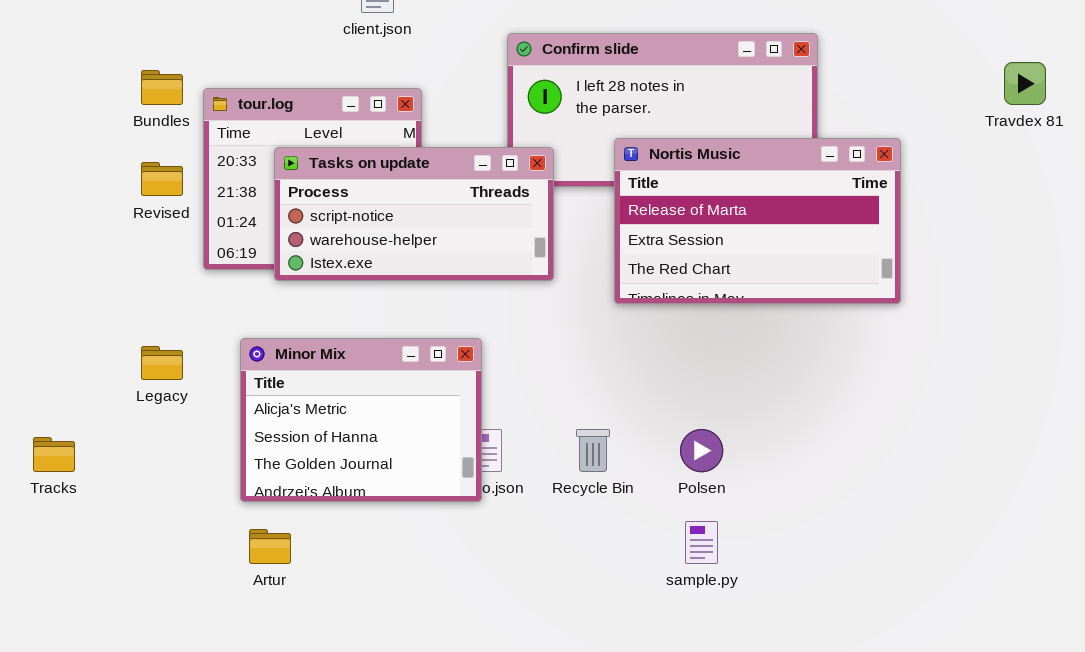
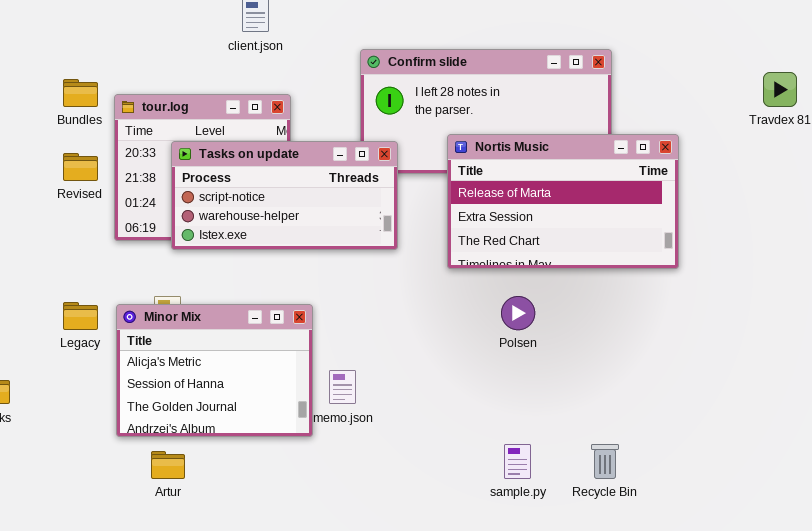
Minor Mix: [240,338,482,502] -> [116,304,313,437], moved
Recycle Bin: [576,429,610,472] -> [591,444,619,479], moved
Polsen: [680,429,723,472] -> [501,296,535,330], moved

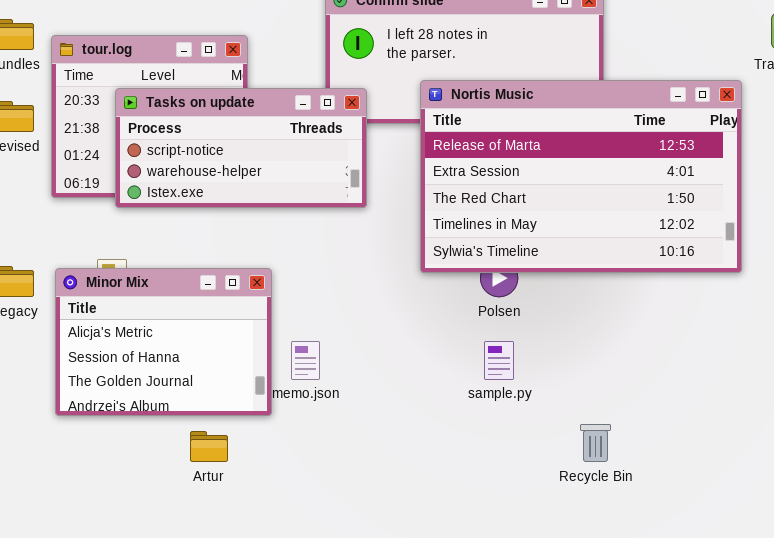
Nortis Music: [447,134,679,269] -> [420,80,742,273], resized
sample.py: [504,444,531,479] -> [484,341,514,380], moved
Artur: [151,451,185,479] -> [190,431,228,462], moved

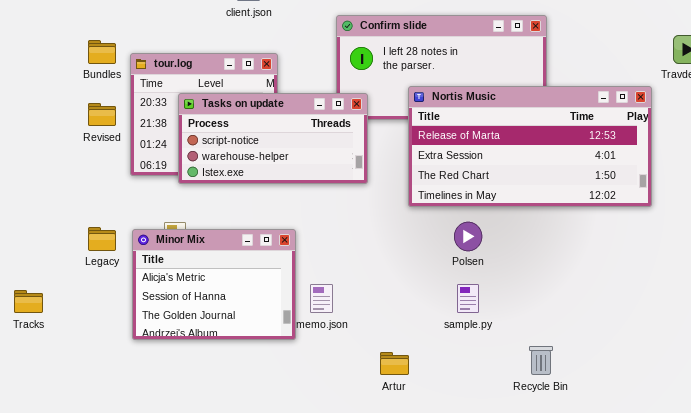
Nortis Music: [420,80,742,273] -> [408,86,652,207], resized
Artur: [190,431,228,462] -> [380,352,409,375], moved

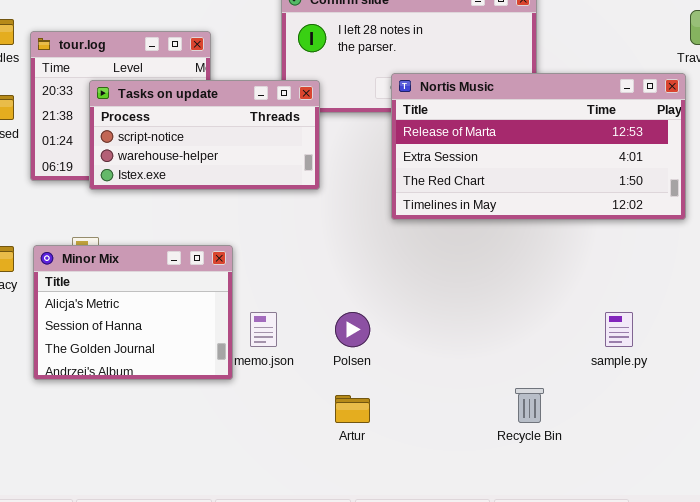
Nortis Music: [408,86,652,207] -> [391,73,686,220], moved
Polsen: [454,222,482,251] -> [335,312,370,347], moved
sample.py: [457,284,479,313] -> [605,312,633,347], moved

